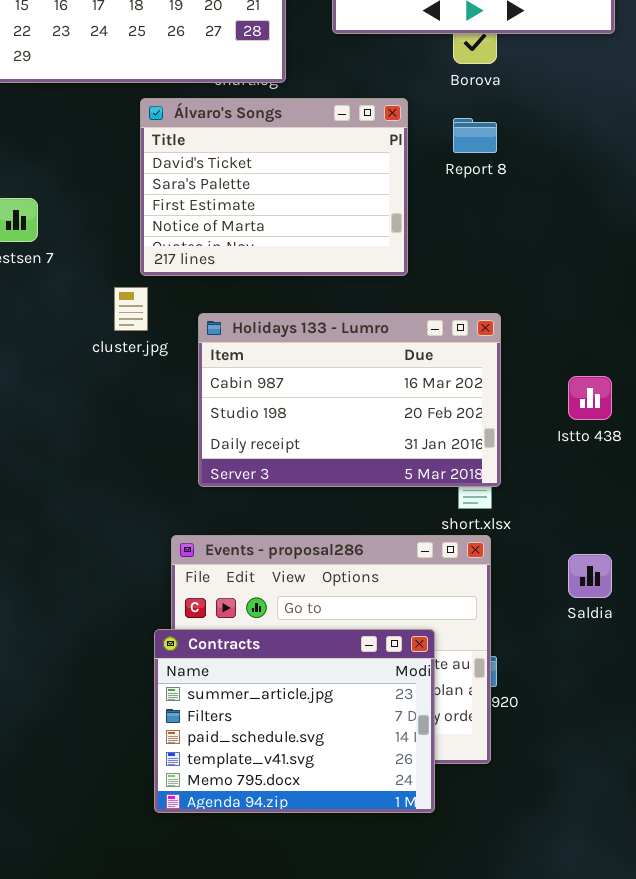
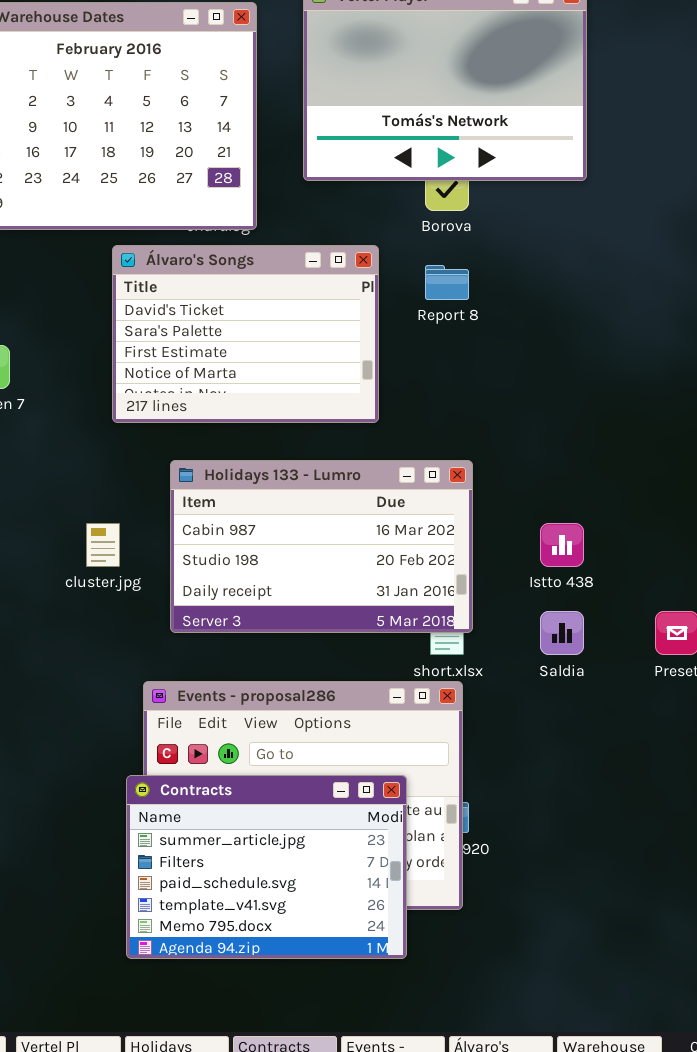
cluster.jpg: [114,287,148,331] -> [86,523,120,567], moved
Saldia: [568,554,612,598] -> [540,611,584,655], moved

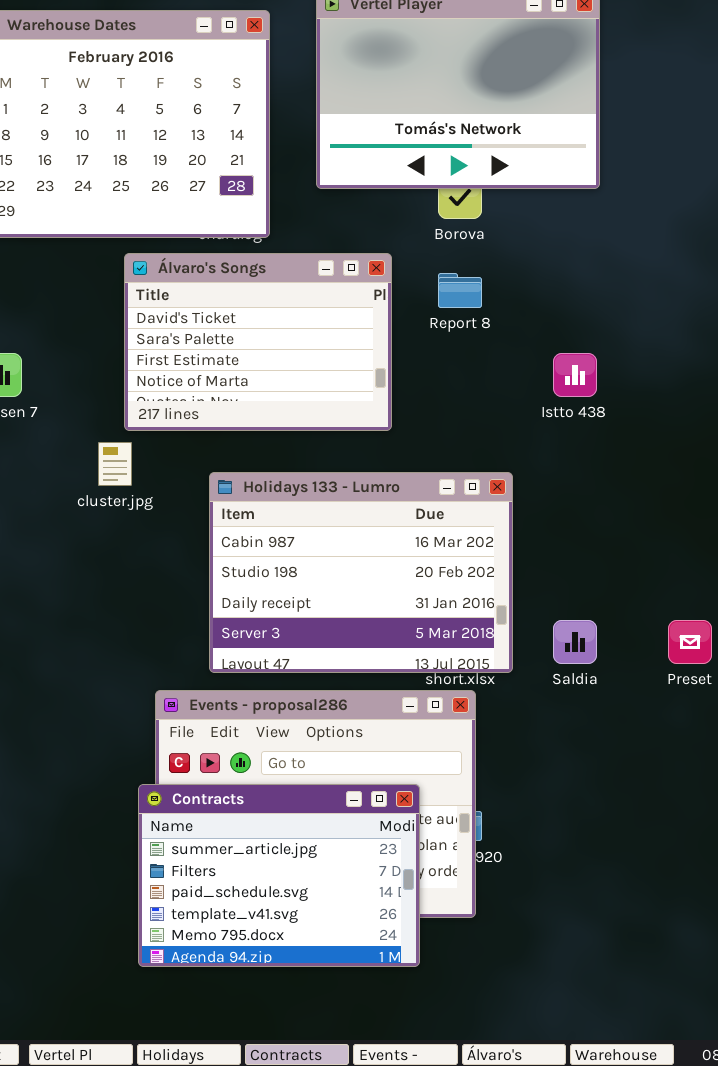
Holidays 133 - Lumro: [170,460,473,633] -> [209,472,513,673], moved, resized
cluster.jpg: [86,523,120,567] -> [98,442,132,486], moved
Istto 438: [540,523,584,567] -> [553,353,597,397], moved

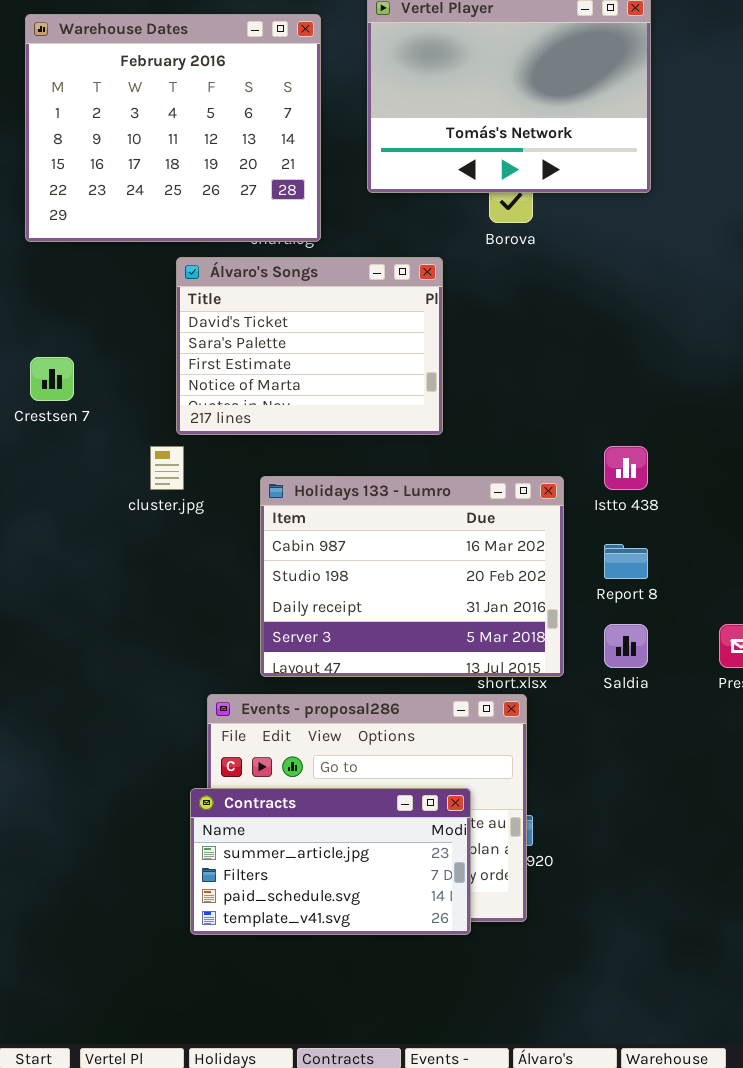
Report 8: [438,273,482,308] -> [604,544,648,579], moved
Istto 438: [553,353,597,397] -> [604,446,648,490], moved
Contracts: [138,784,420,967] -> [190,788,471,935], resized

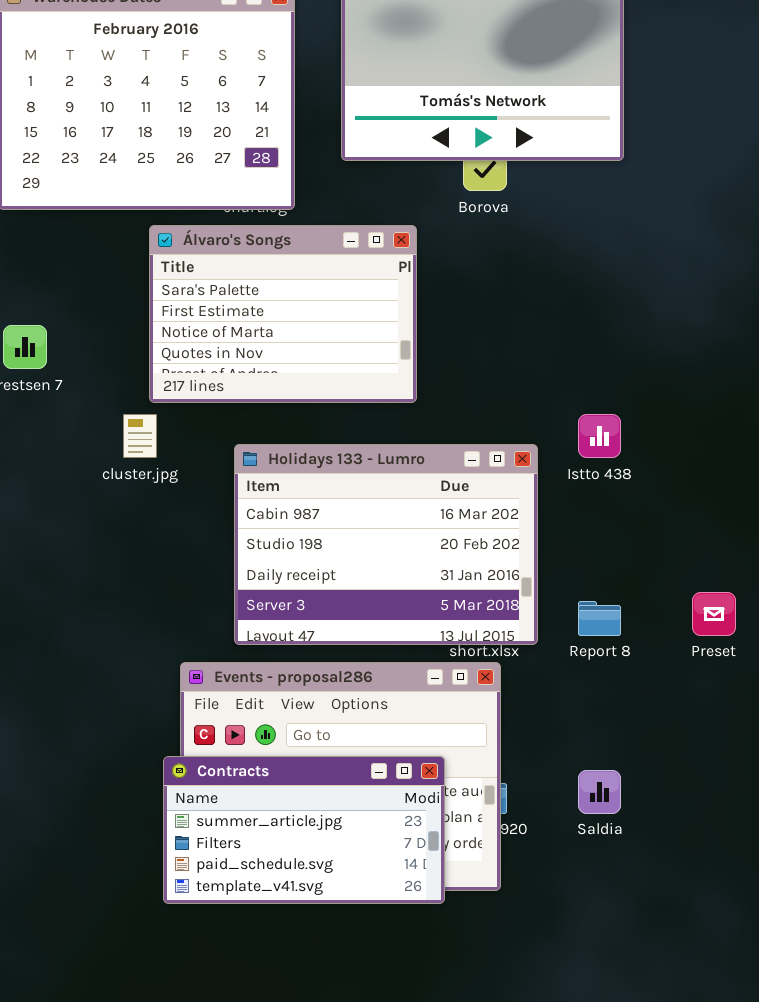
Álvaro's Songs: [176,257,443,435] -> [149,225,417,403], scrolled down 1 row
Report 8: [604,544,648,579] -> [578,601,621,636], moved
Saldia: [604,624,648,668] -> [578,770,621,814], moved

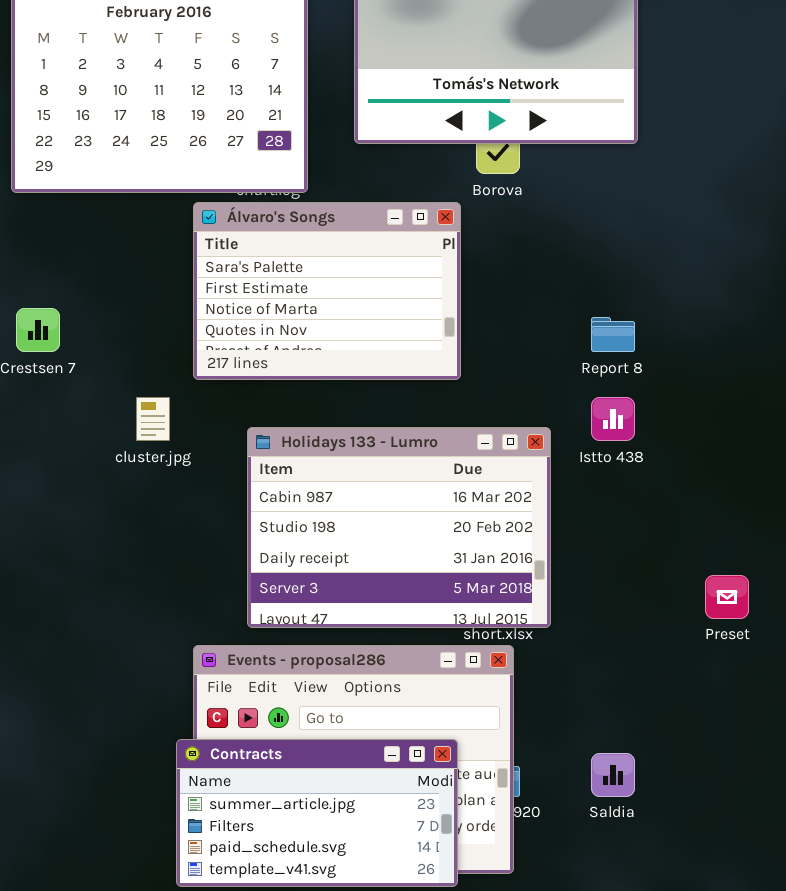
Álvaro's Songs: [149,225,417,403] -> [193,202,461,380], moved
Report 8: [578,601,621,636] -> [591,317,635,352], moved

